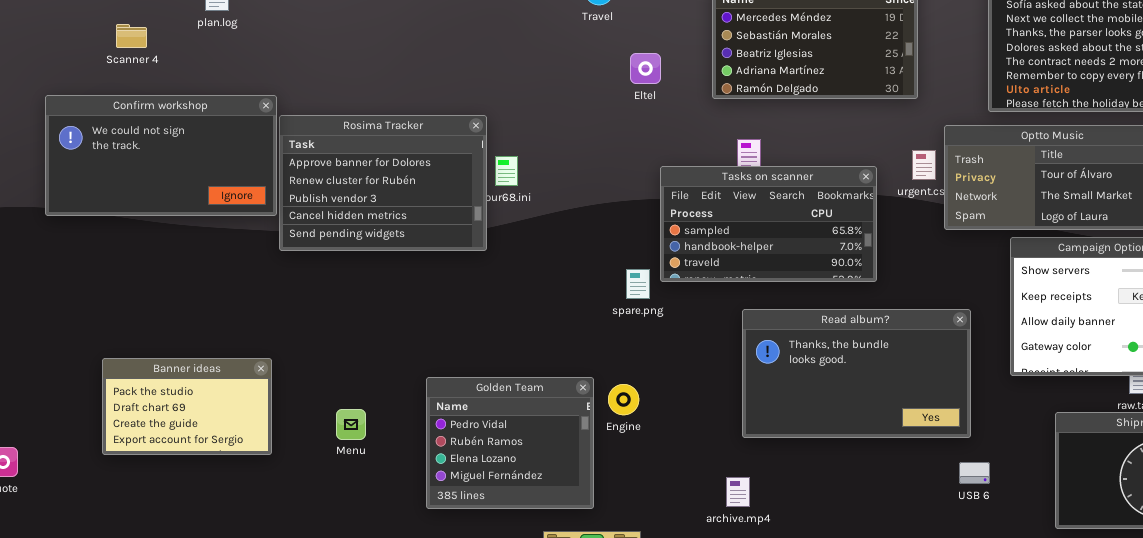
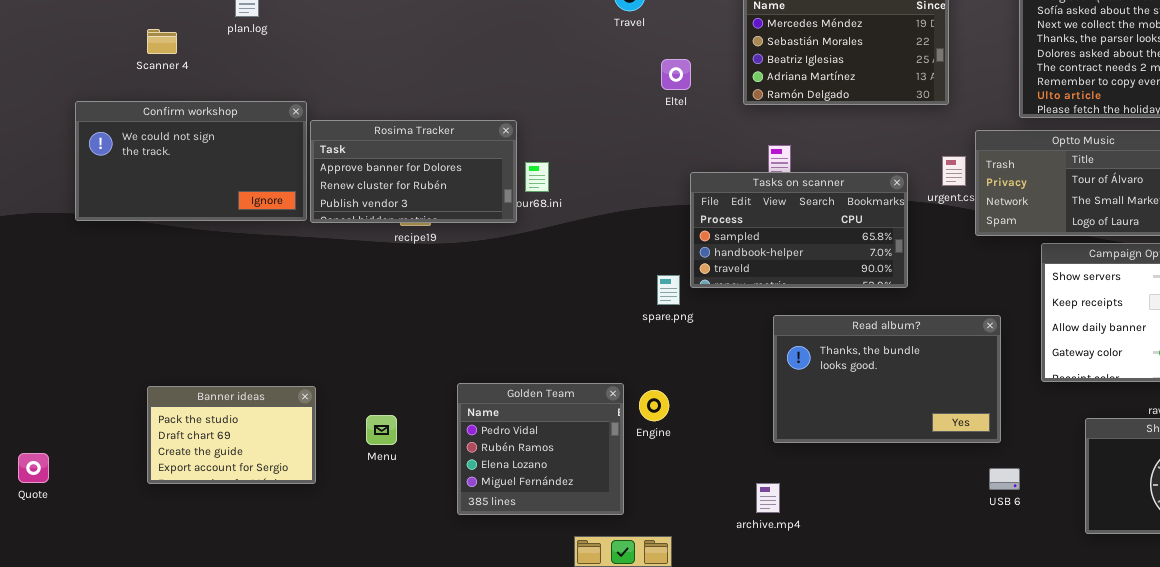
Rosima Tracker: [279,115,487,251] -> [310,120,517,223], resized
Banner ideas: [102,358,272,455] -> [147,386,316,484], moved

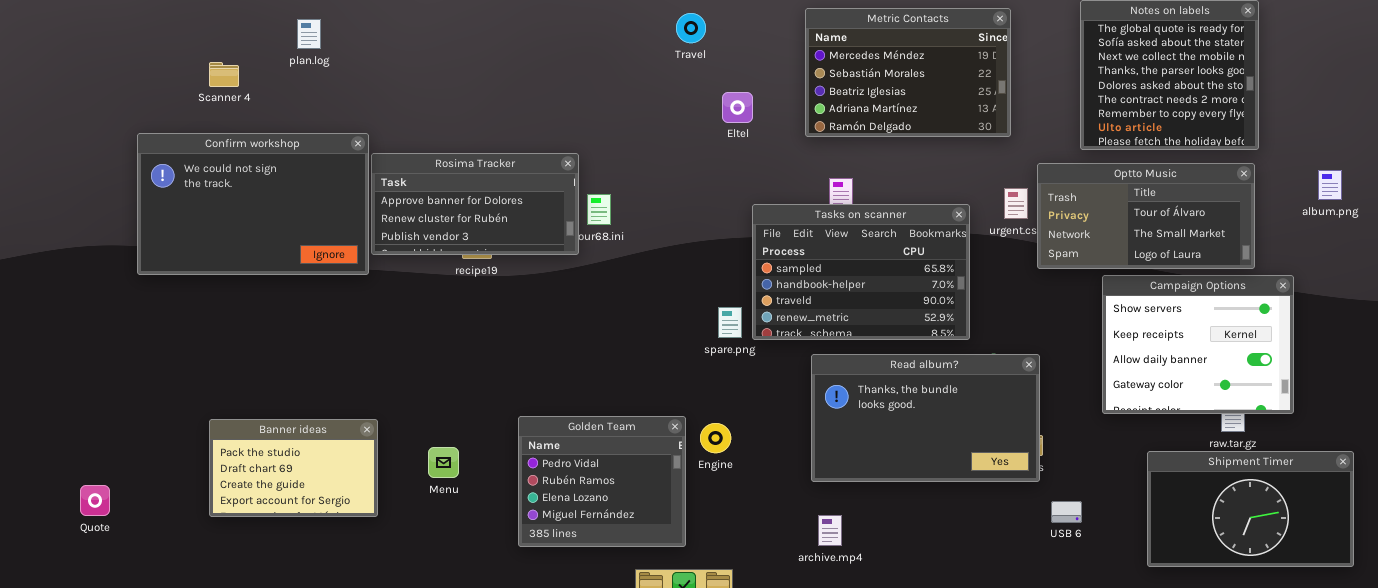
Confirm workshop: [75,101,307,221] -> [137,133,369,275], resized
Tasks on scanner: [690,172,908,288] -> [752,204,970,340], resized
Read album?: [773,315,1001,443] -> [811,354,1040,482], moved

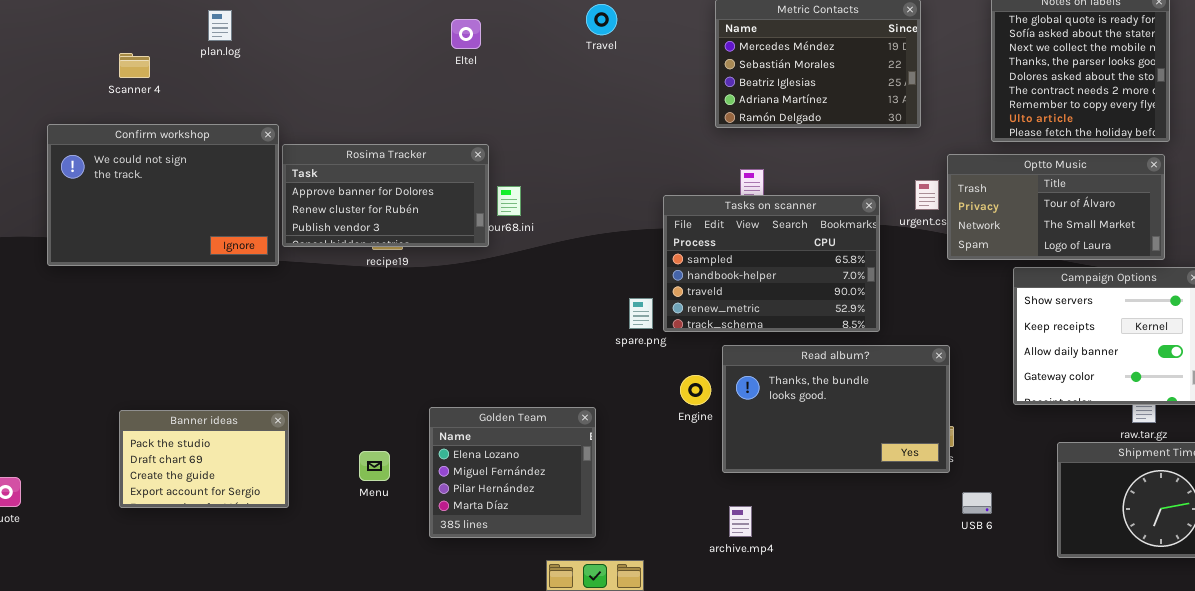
Eltel: [722,92,753,123] -> [451,19,481,49], moved
Golden Team: [518,416,686,547] -> [429,407,596,538], scrolled down 2 rows
Engine: [700,423,731,453] -> [680,375,711,405], moved
Menu: [428,447,459,478] -> [359,451,390,481], moved

